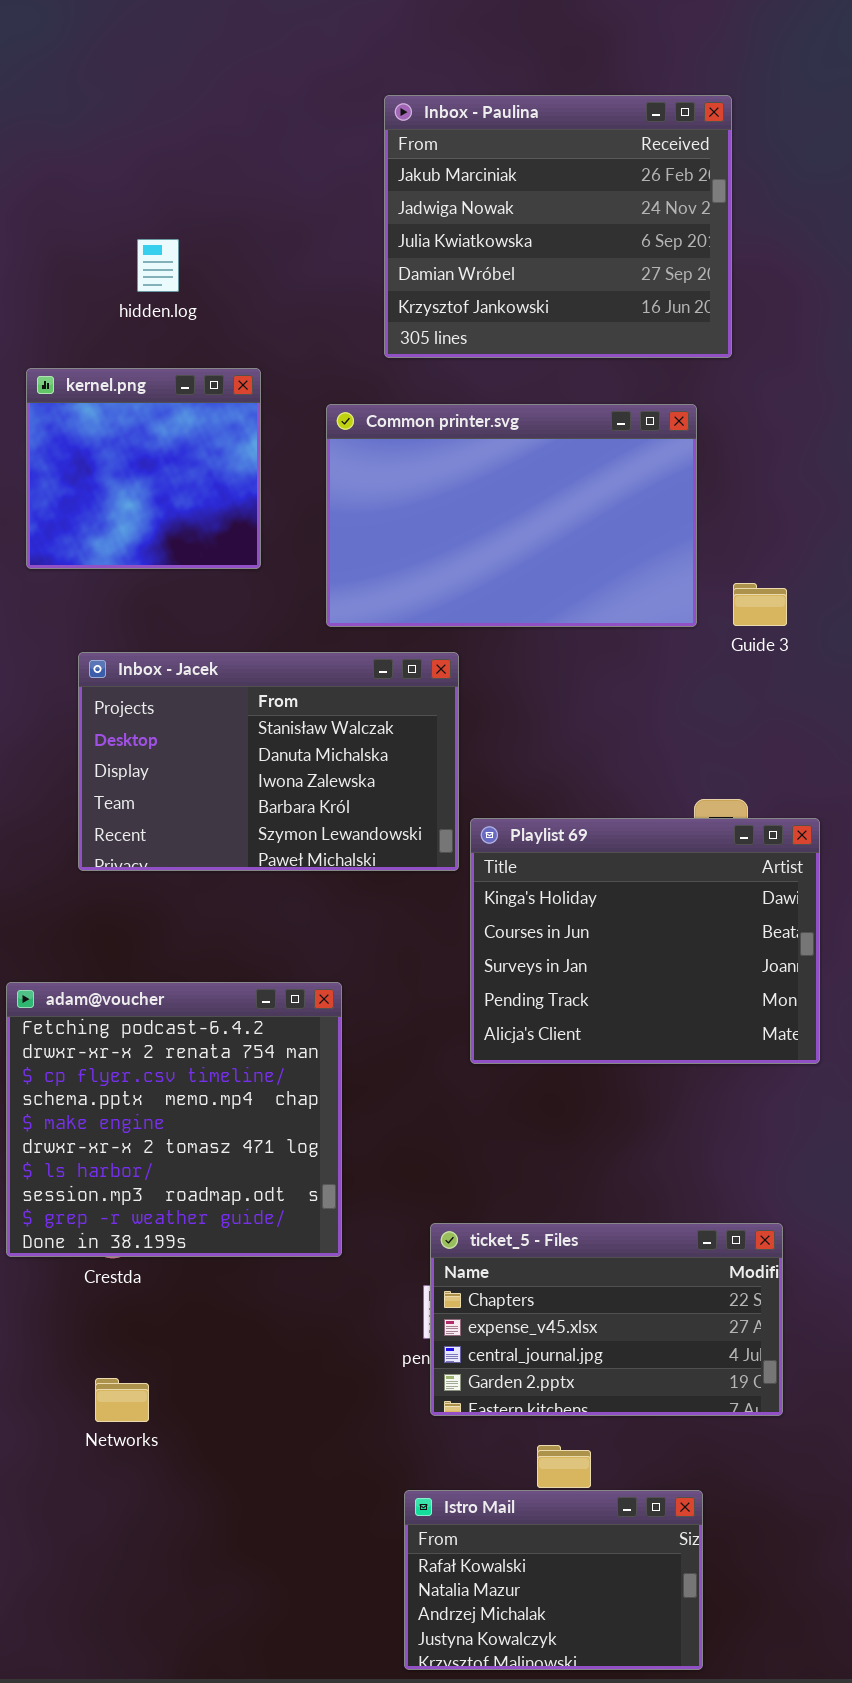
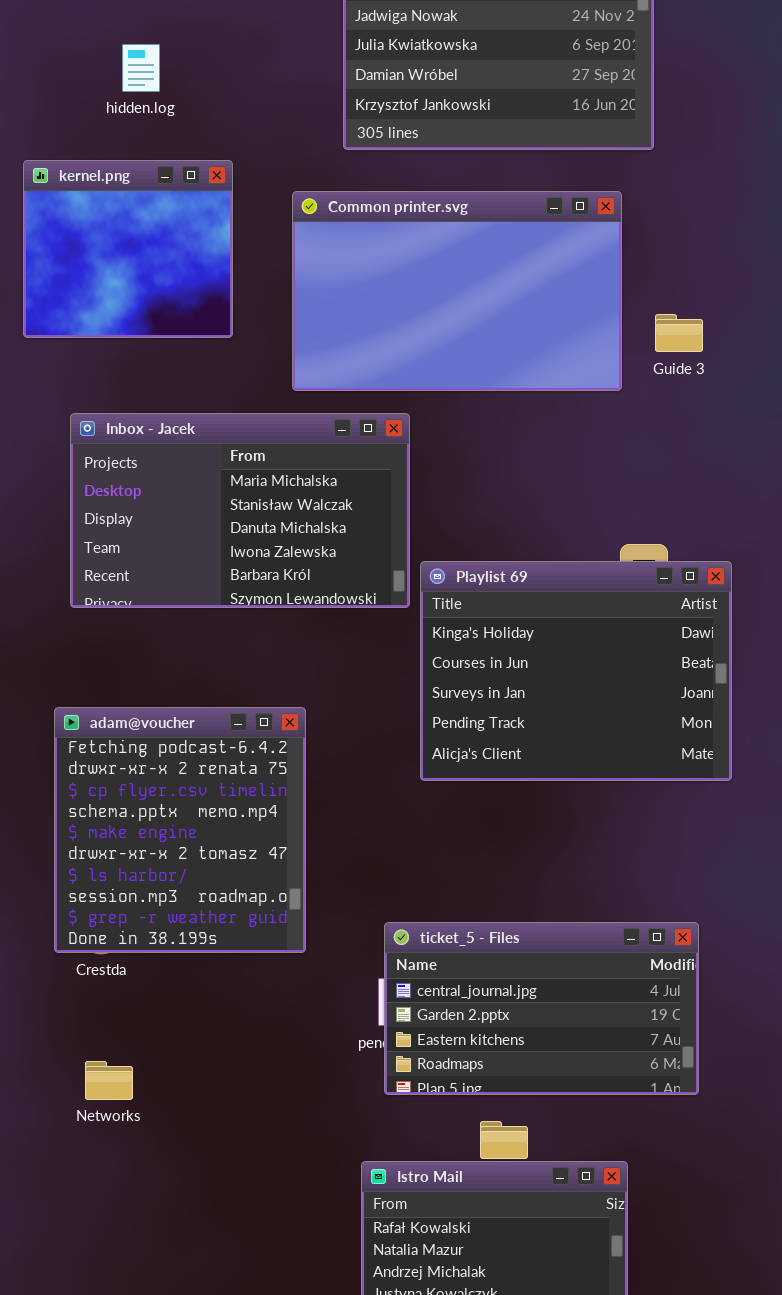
Guide 3: [733,583,787,626] -> [655,314,703,352], moved
Inbox - Jacek: [78,652,459,871] -> [70,413,410,608], scrolled up 1 row
adam@voucher: [6,982,342,1257] -> [54,707,306,953], resized
ticket_5 - Files: [430,1223,783,1416] -> [384,922,699,1095], scrolled down 2 rows

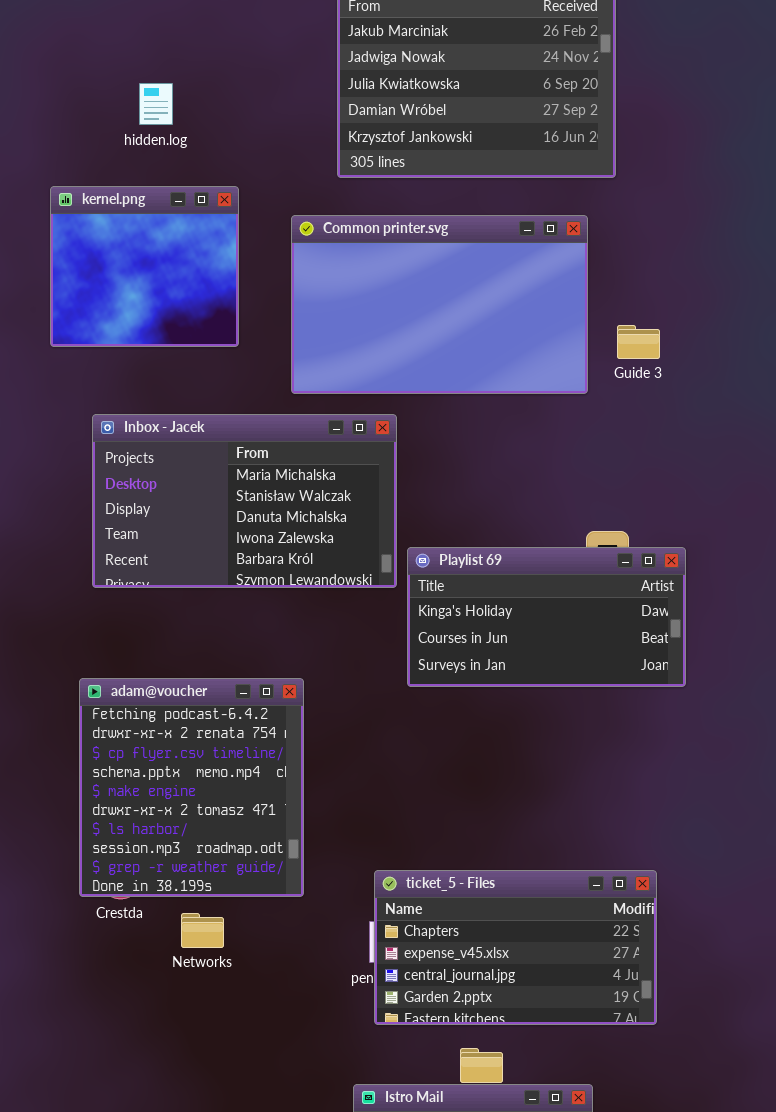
Playlist 69: [420,561,732,781] -> [407,547,686,687], resized
ticket_5 - Files: [384,922,699,1095] -> [374,870,657,1025], scrolled up 2 rows
Networks: [85,1061,133,1100] -> [181,913,224,948], moved

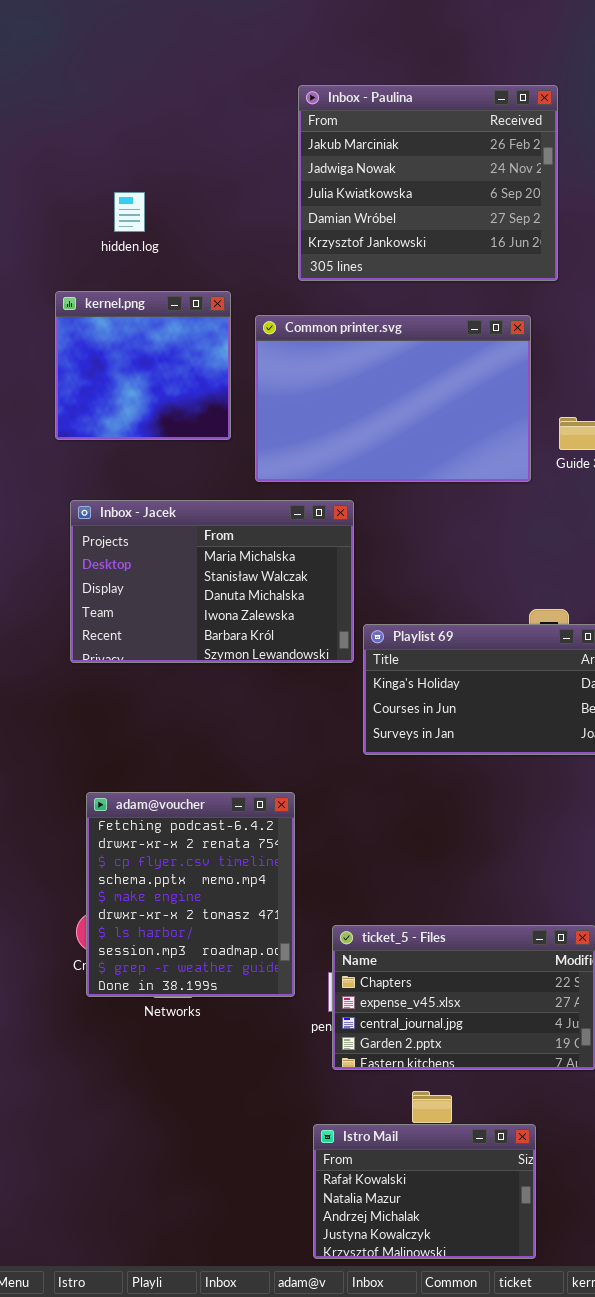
kernel.png: [50,186,239,347] -> [55,291,231,440], moved
adam@voucher: [79,678,304,897] -> [86,792,295,997], moved

